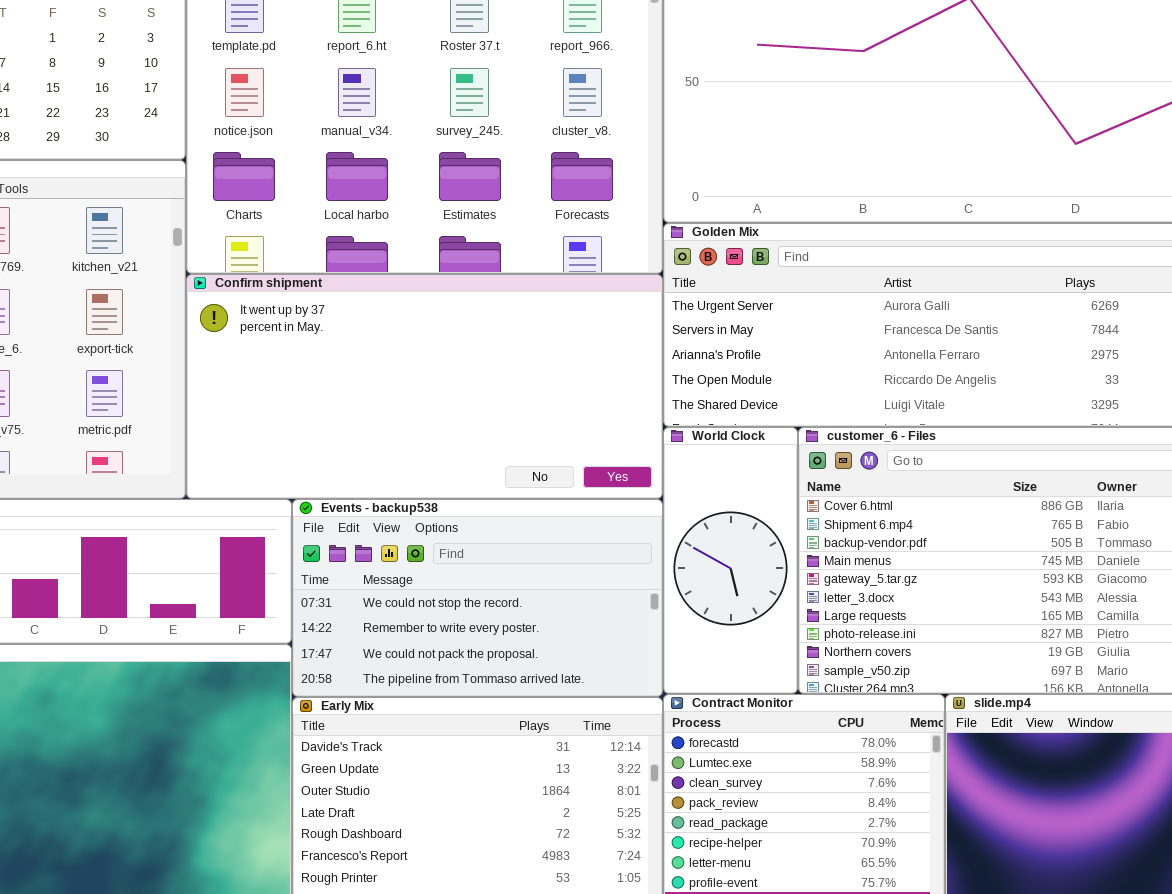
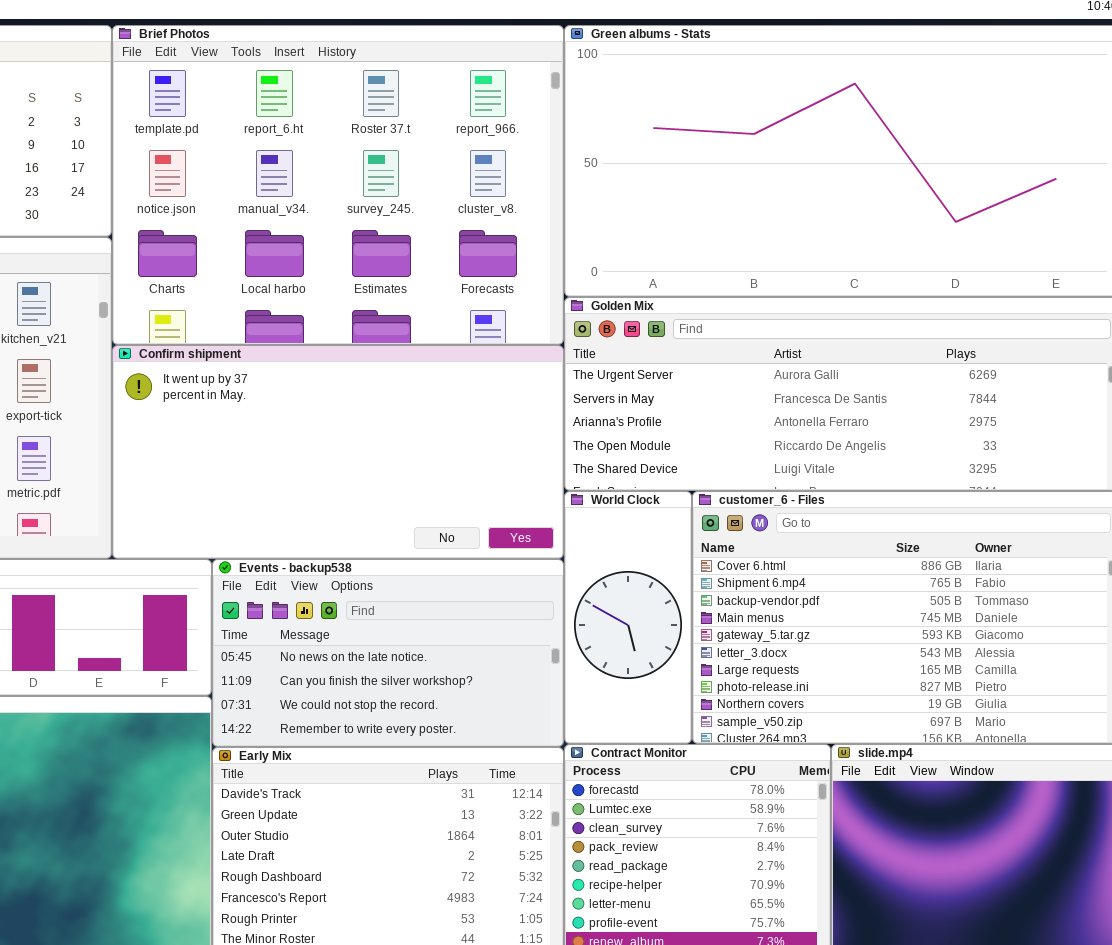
Events - backup538: [292,499,663,697] -> [212,559,564,747], scrolled up 2 rows

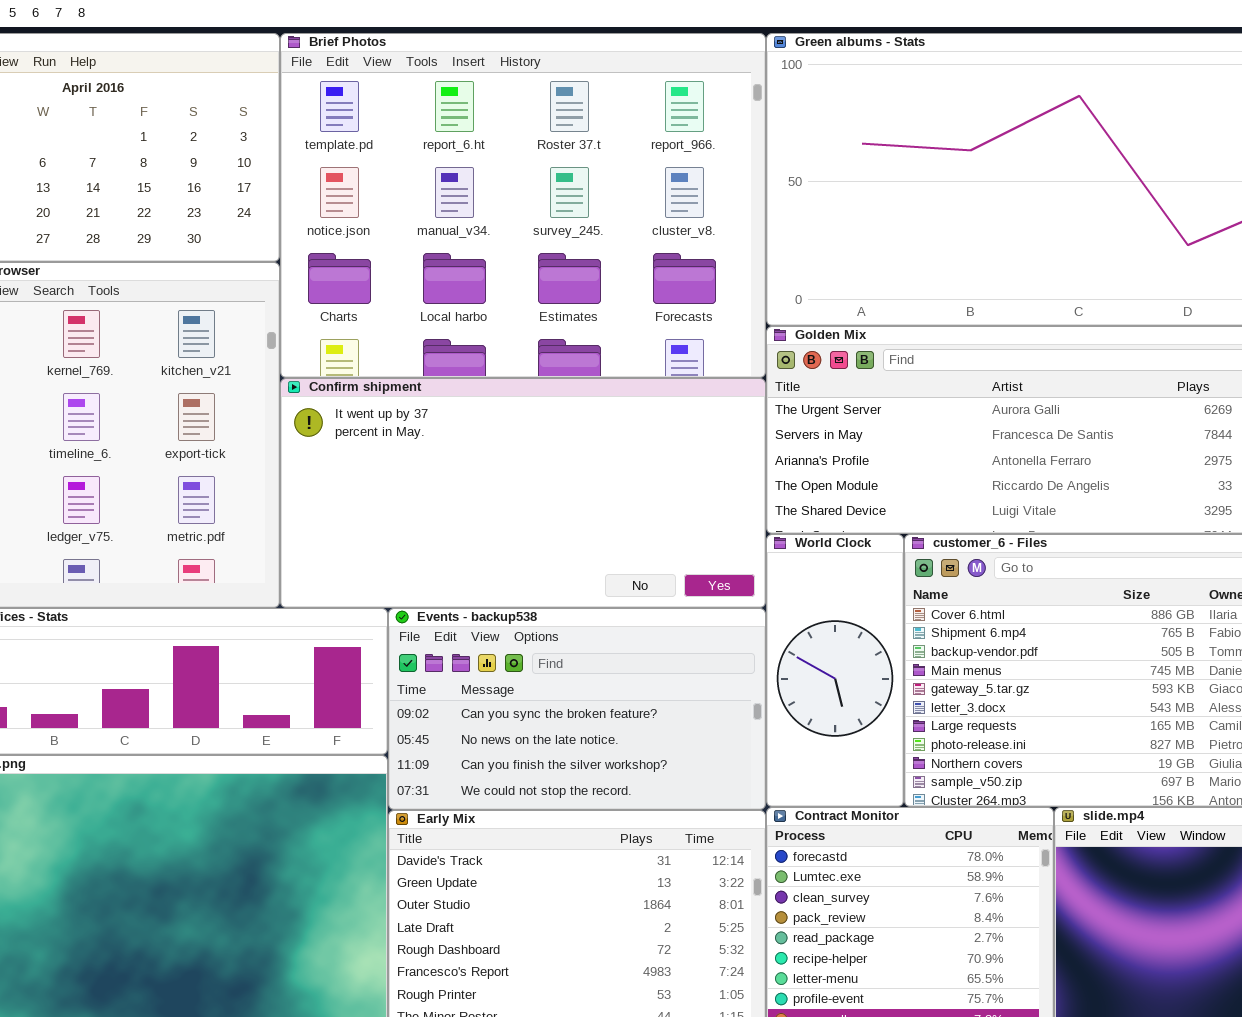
Events - backup538: [212,559,564,747] -> [388,608,766,810], scrolled up 1 row

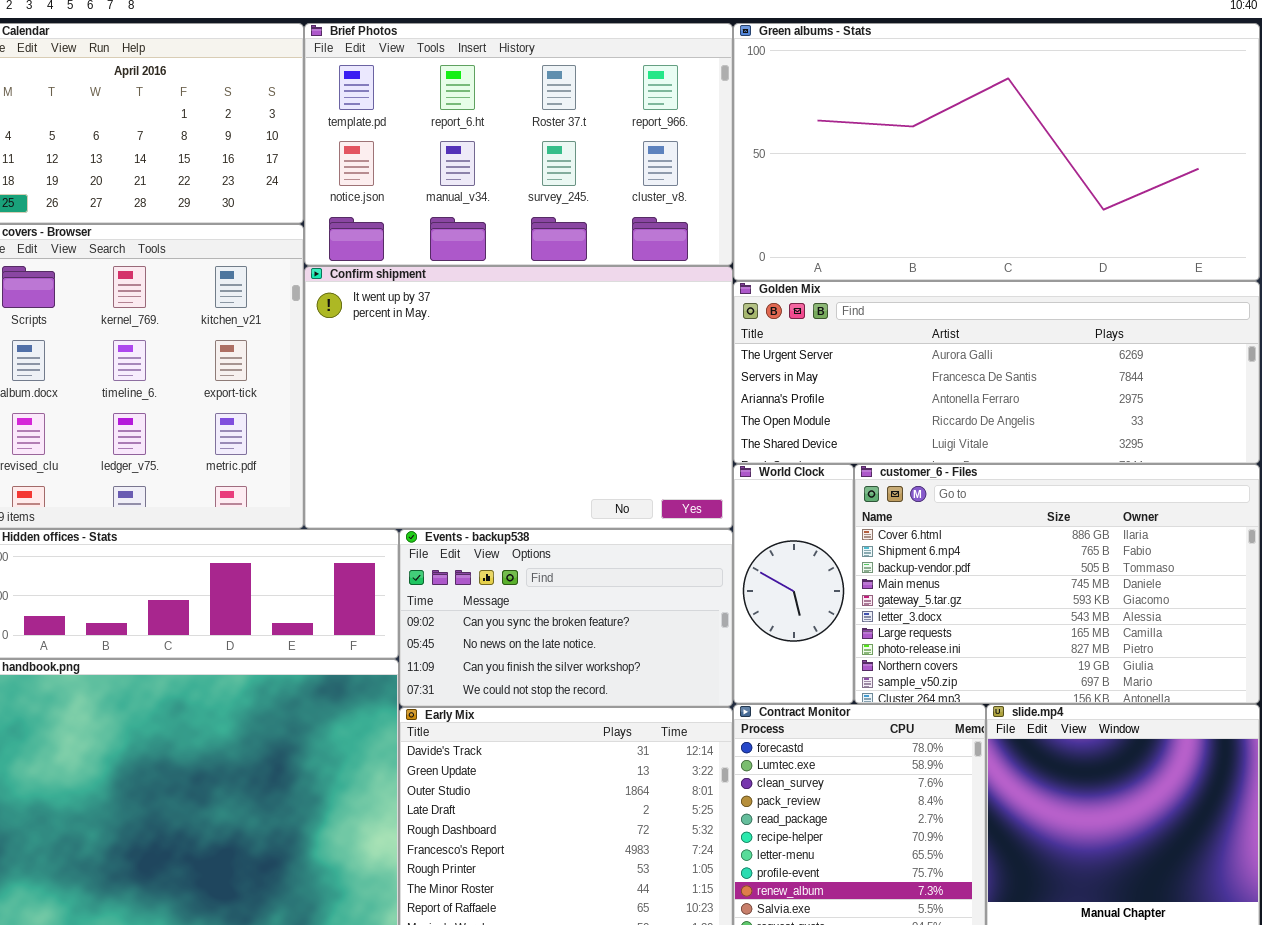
Brief Photos: [280,33,766,378] -> [304,23,733,266], resized
Confirm shipment: [280,378,766,608] -> [304,266,733,529], resized

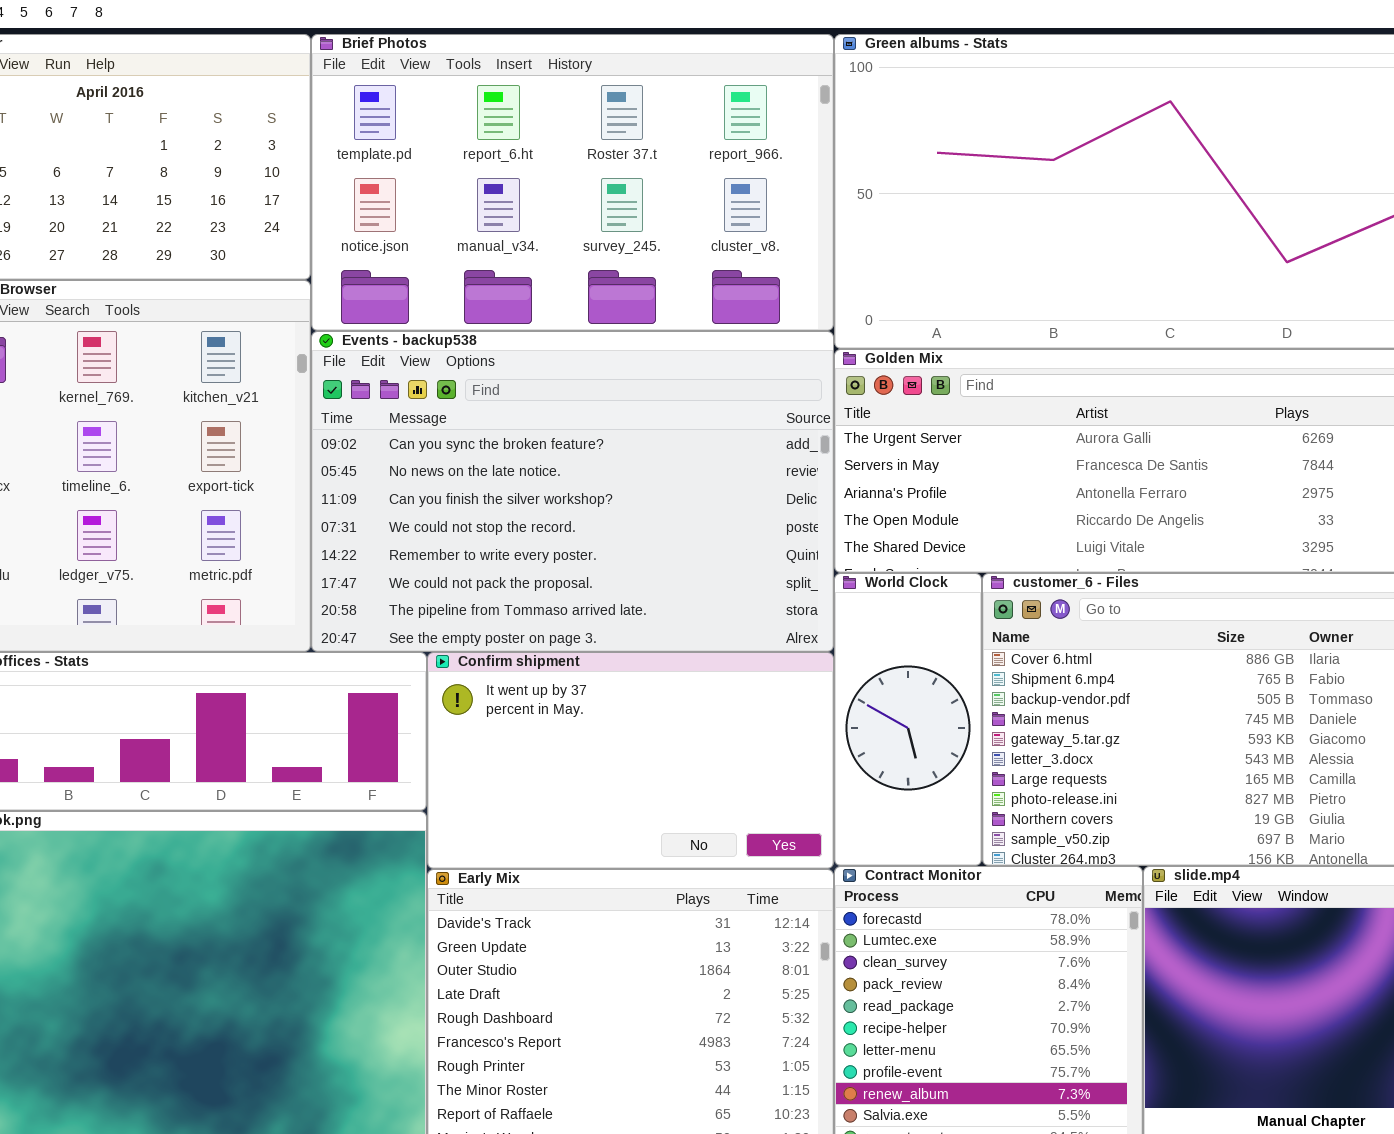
Confirm shipment: [304,266,733,529] -> [427,652,834,869], moved, resized
Events - backup538: [399,529,733,707] -> [311,331,834,652], moved, resized

